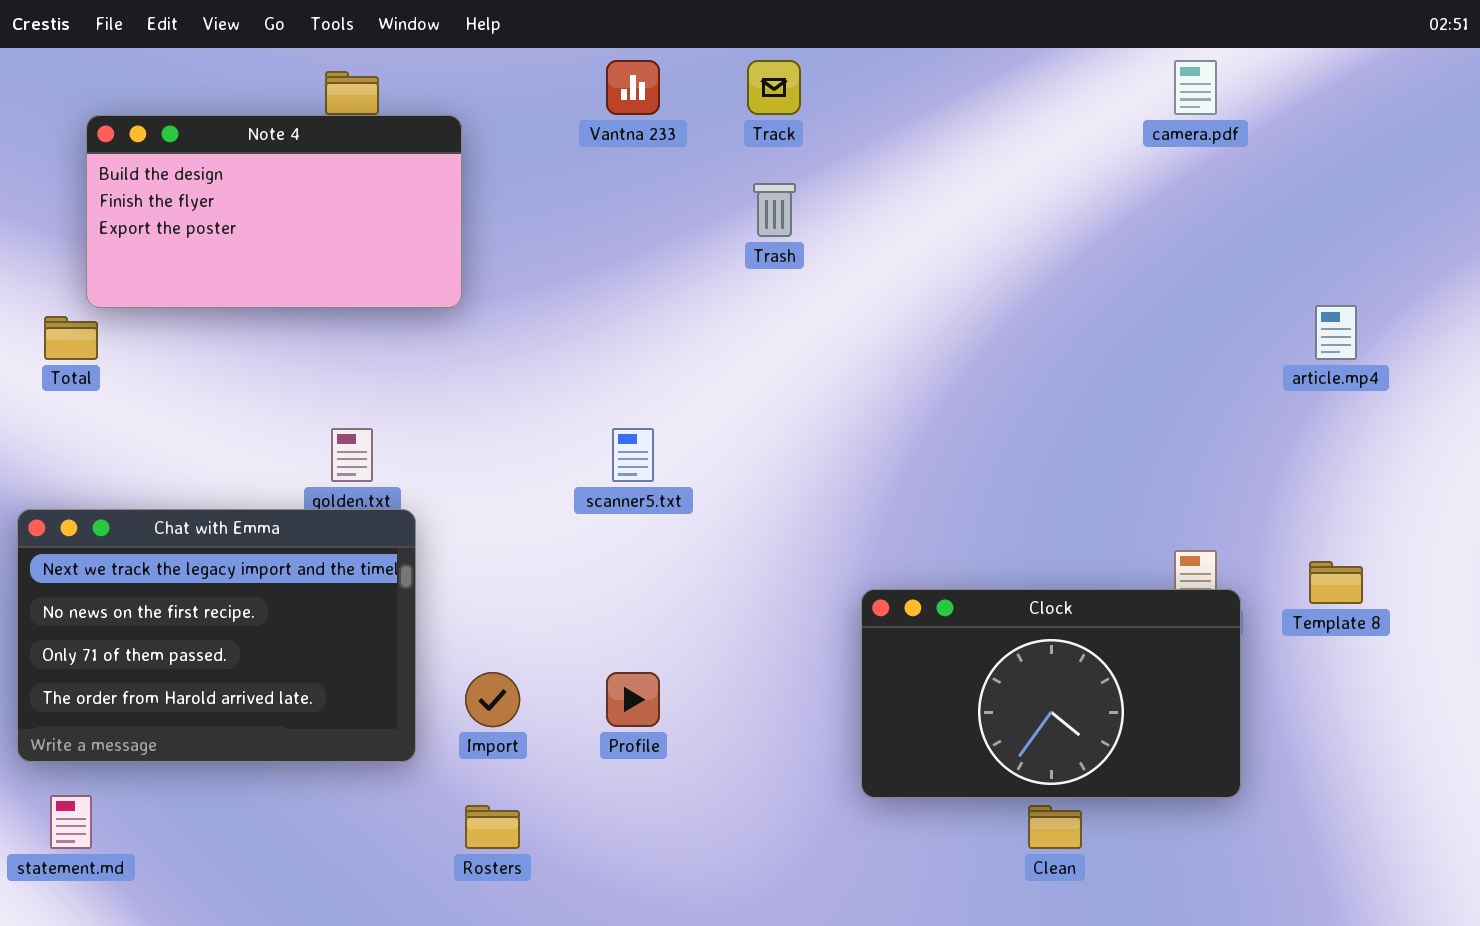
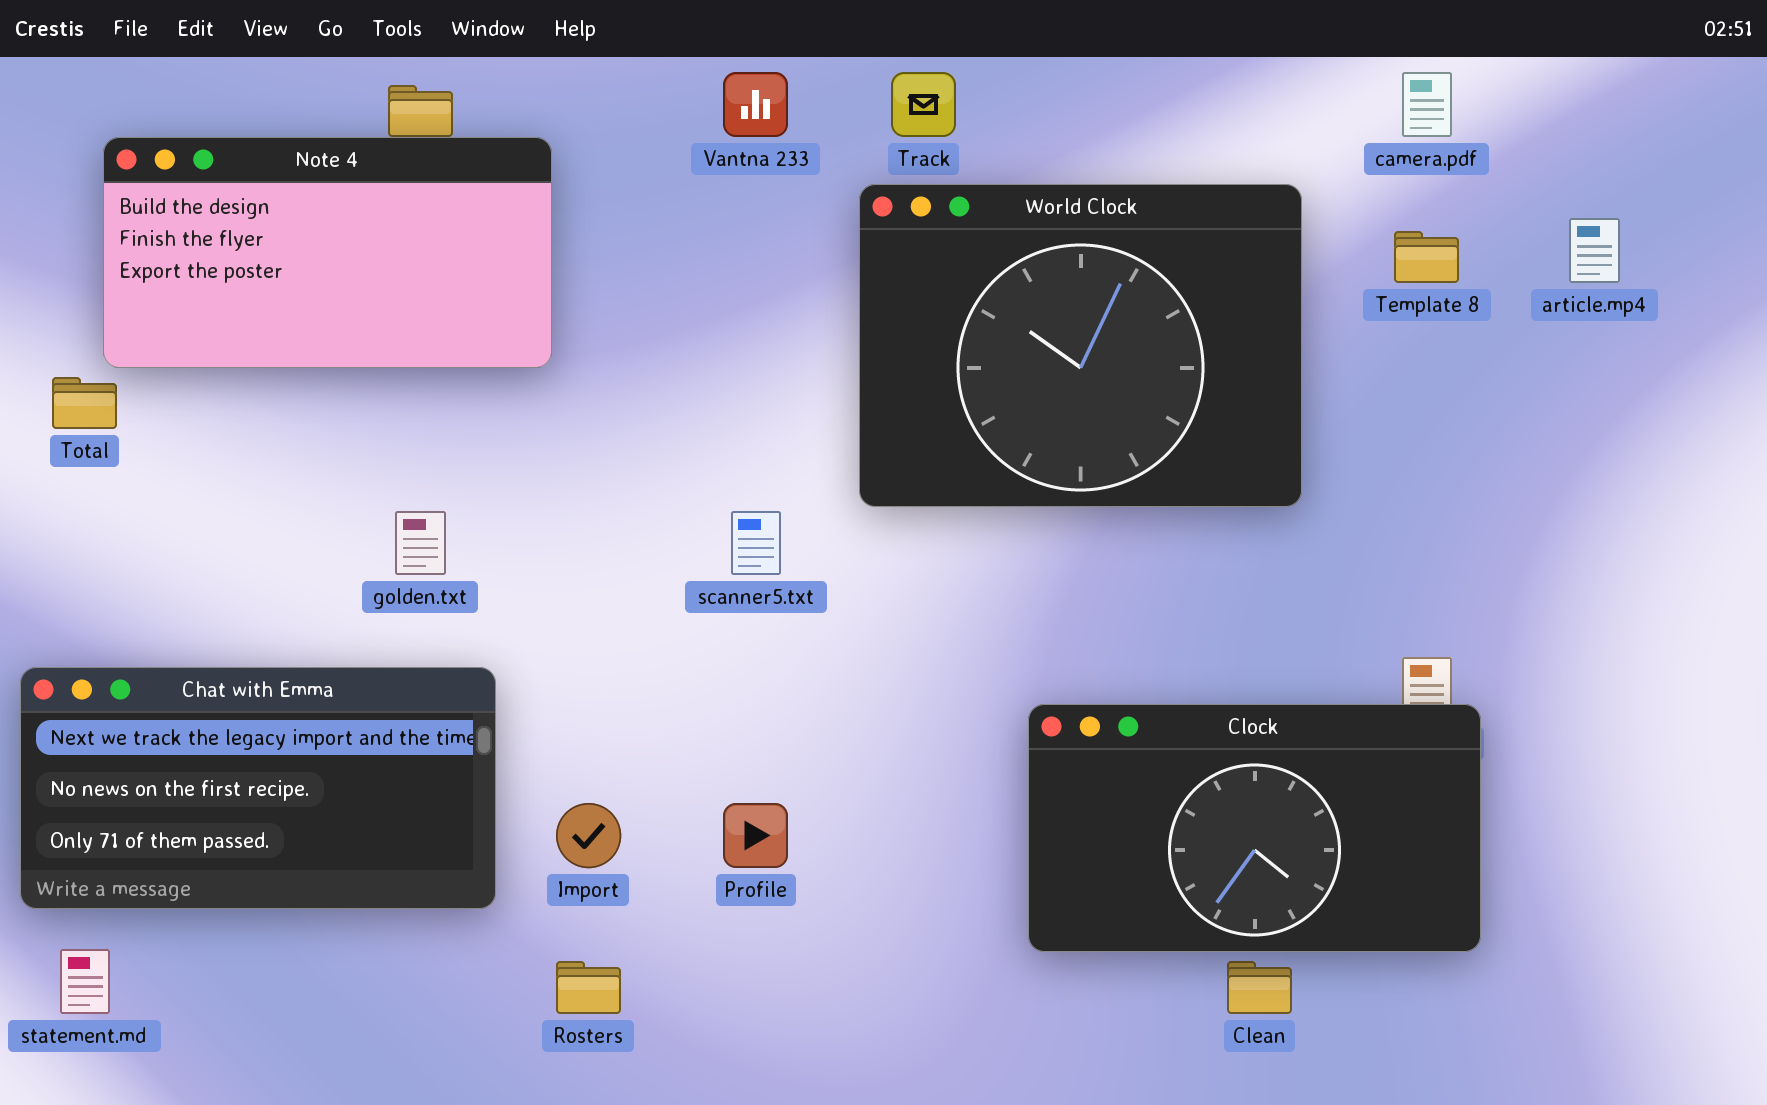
World Clock: none -> [859,184,1302,507], opened
article.mp4: [1315,305,1357,360] -> [1569,218,1620,283], moved
Chat with Emma: [17,509,416,762] -> [20,667,496,909], resized
Template 8: [1309,561,1363,604] -> [1394,231,1459,283], moved

